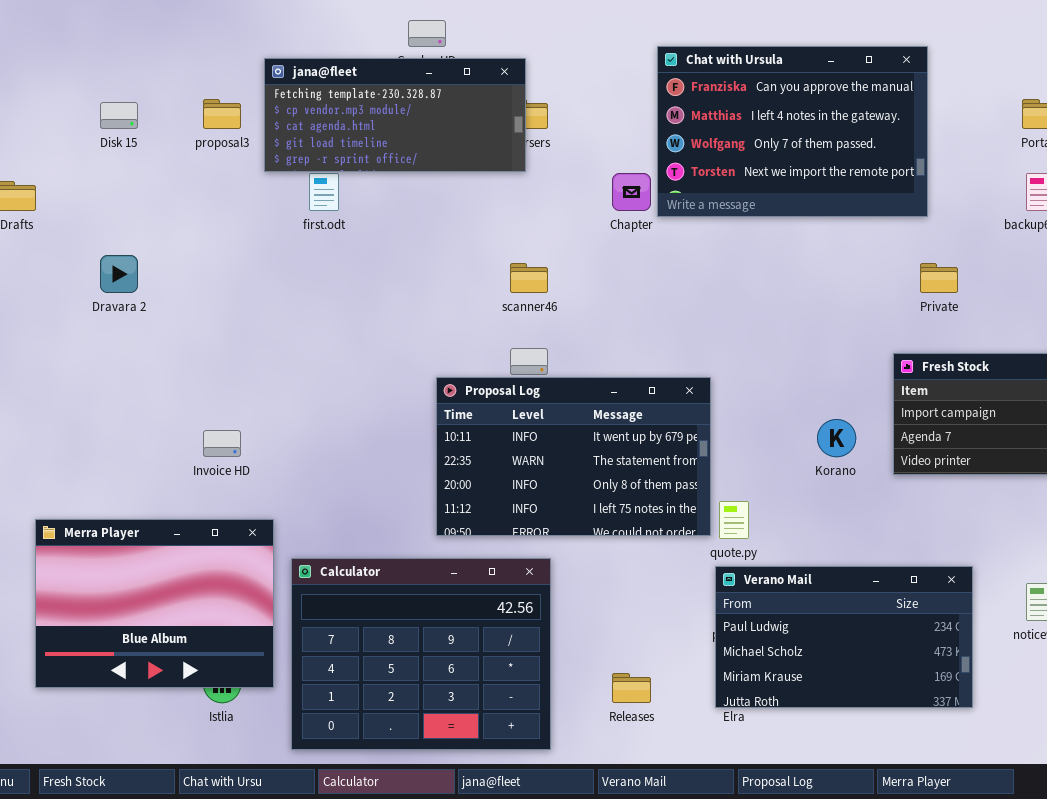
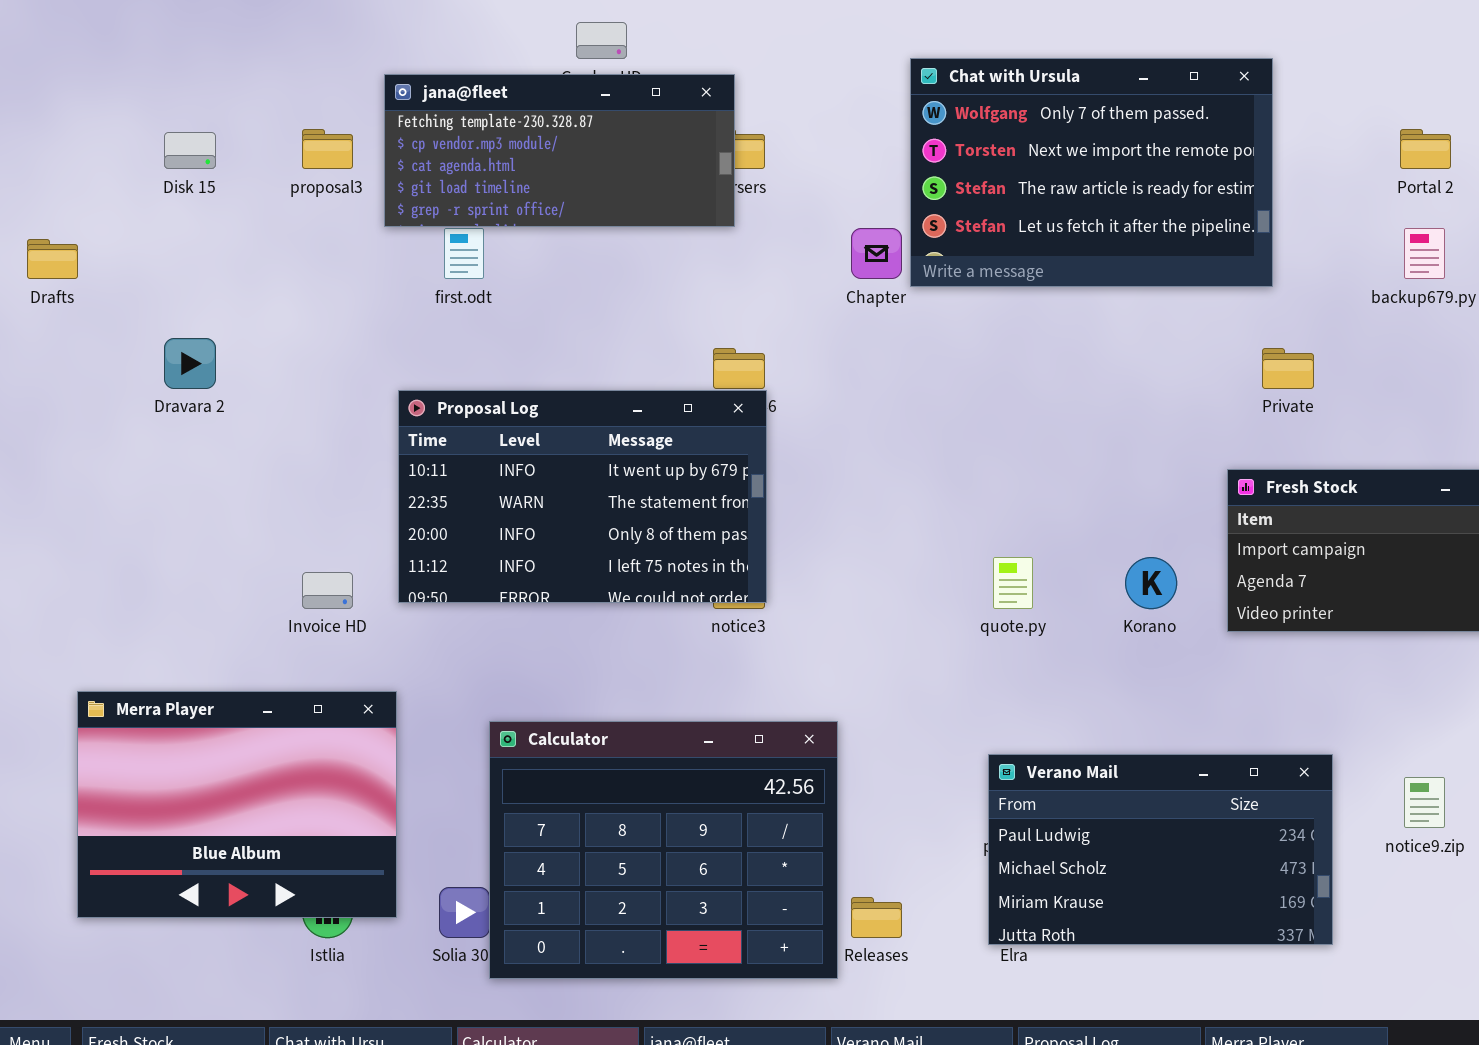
Chat with Ursula: [657,46,928,217] -> [910,58,1273,287], scrolled down 2 rows
Proposal Log: [436,377,711,536] -> [398,390,767,603], moved
quote.py: [719,501,749,539] -> [993,557,1033,609], moved
Calculator: [291,558,551,750] -> [489,721,838,979], moved

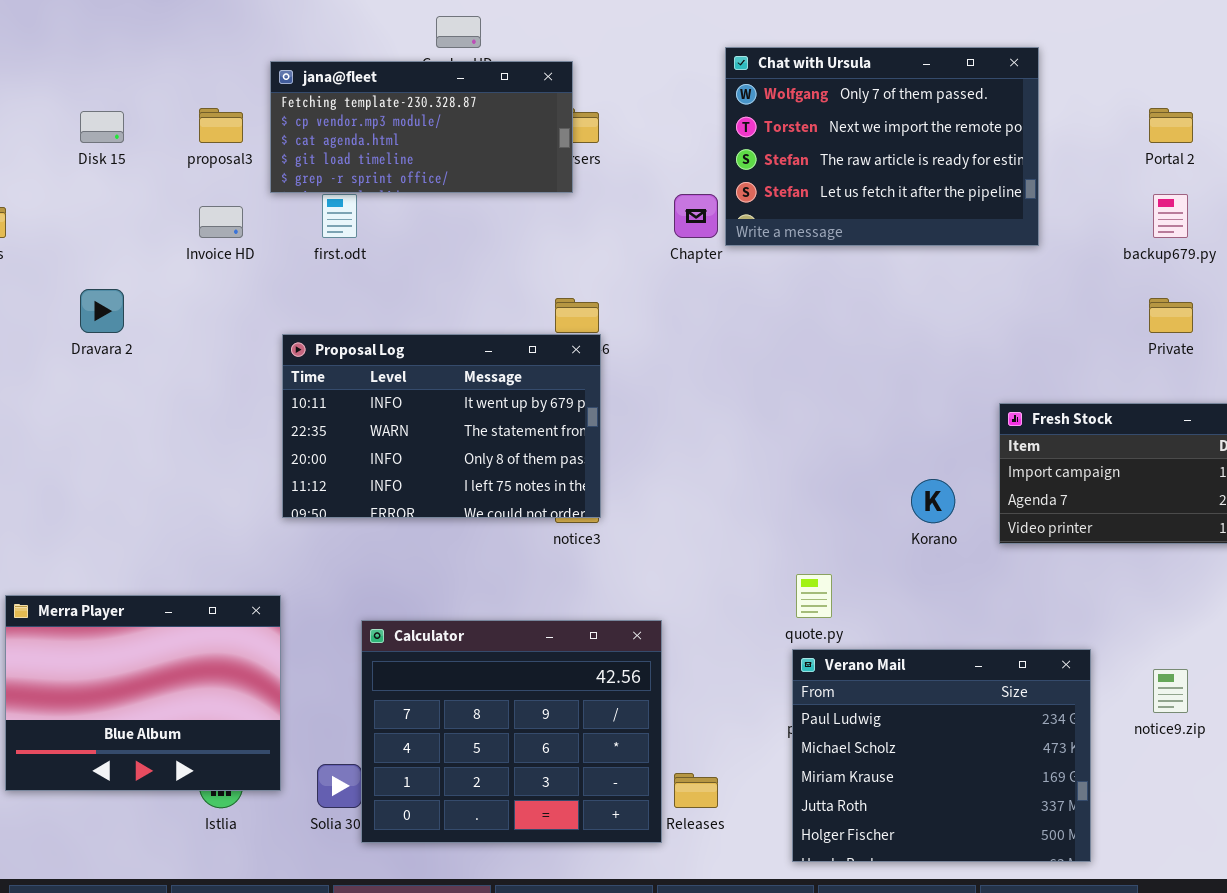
Private: [1262,348,1314,389] -> [1149,298,1193,333], moved
quote.py: [993,557,1033,609] -> [796,574,832,618], moved
Invoice HD: [302,572,353,609] -> [199,206,243,238], moved
Verano Mail: [988,754,1333,945] -> [792,649,1091,862], resized

